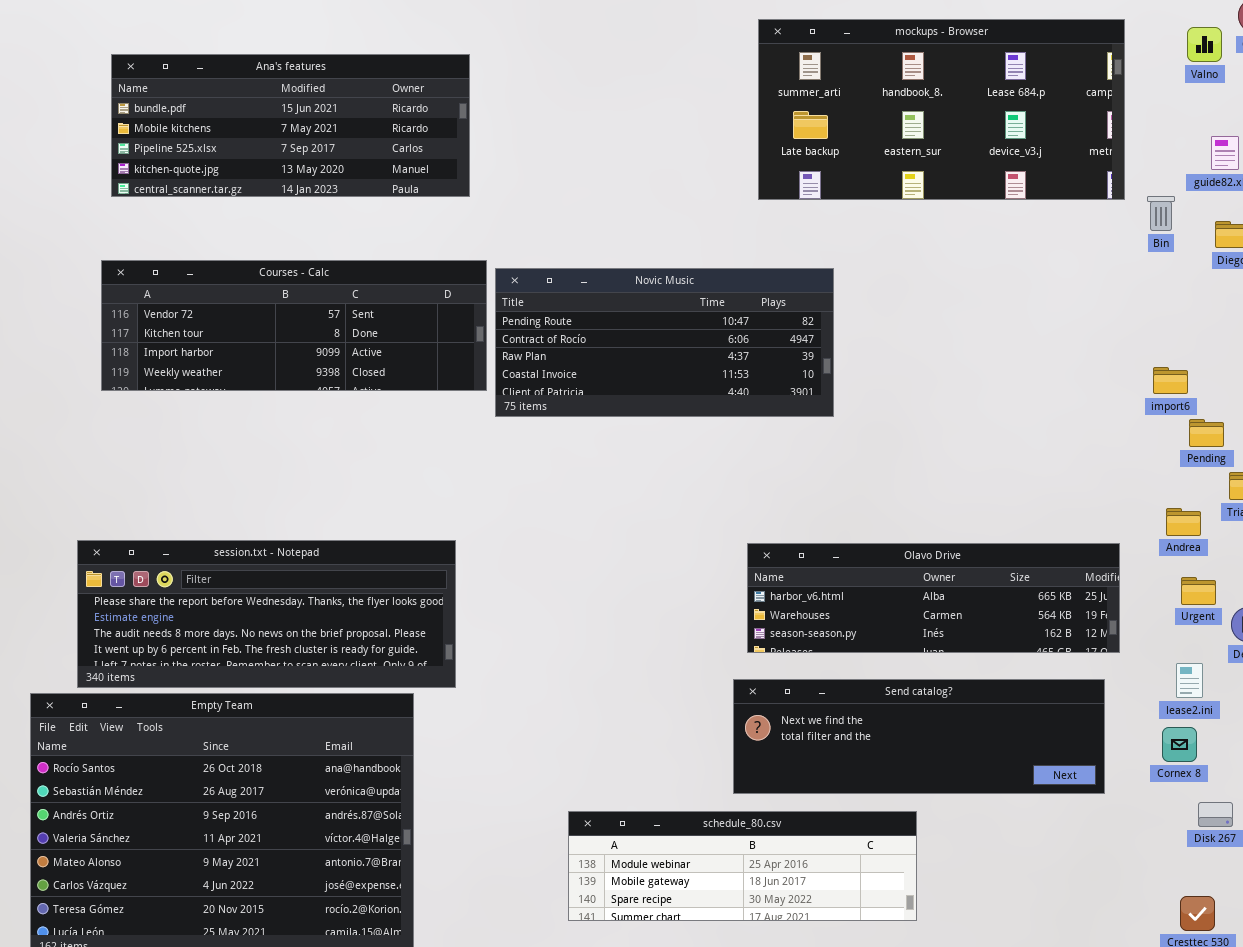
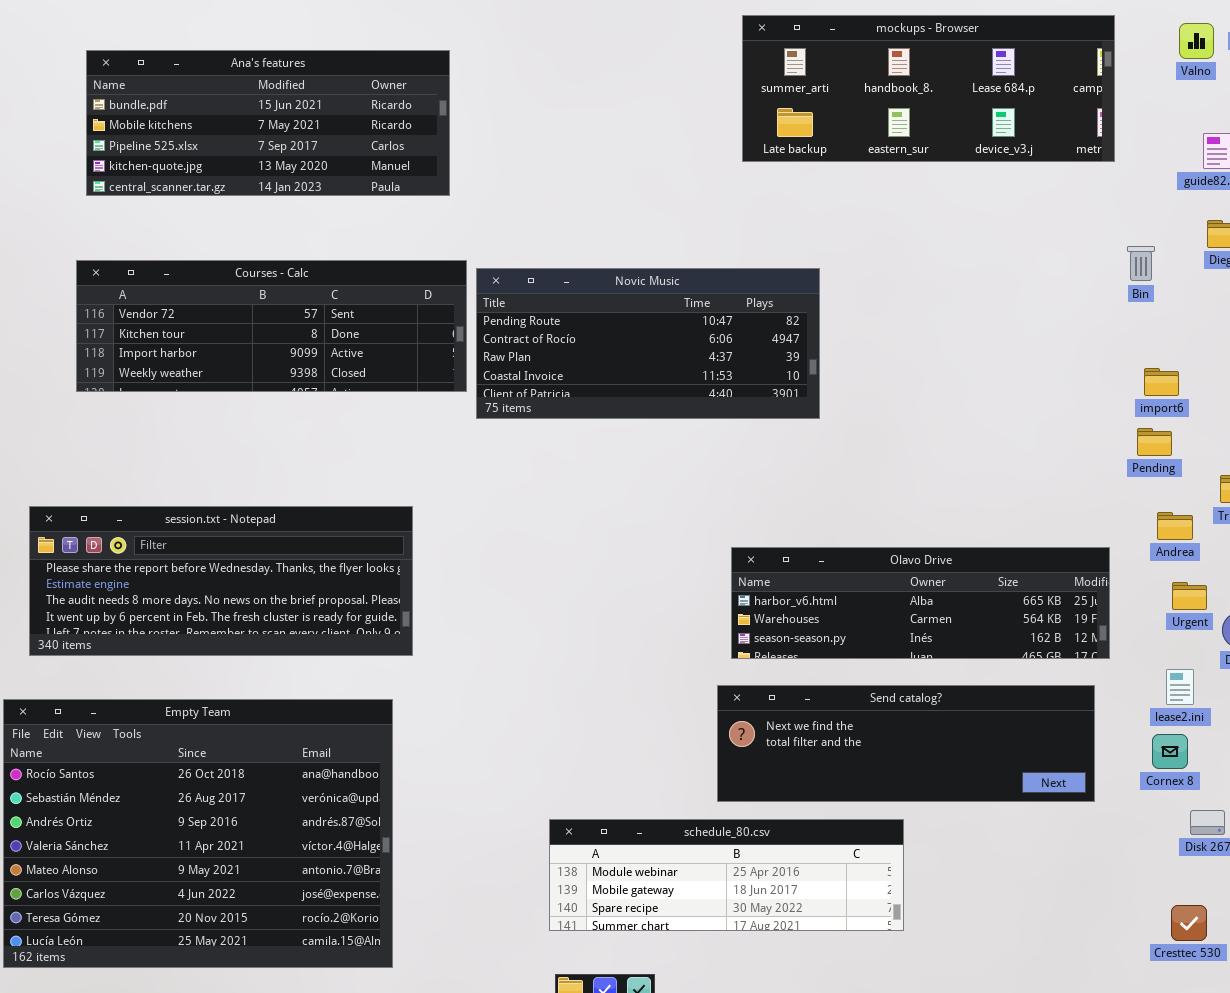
mockups - Browser: [758,19,1125,200] -> [742,15,1115,162], resized
Bin: [1147,196,1175,231] -> [1127,246,1155,281], moved
Pending: [1189,419,1224,447] -> [1137,428,1172,456], moved
session.txt - Notepad: [77,540,456,688] -> [29,506,413,656], moved

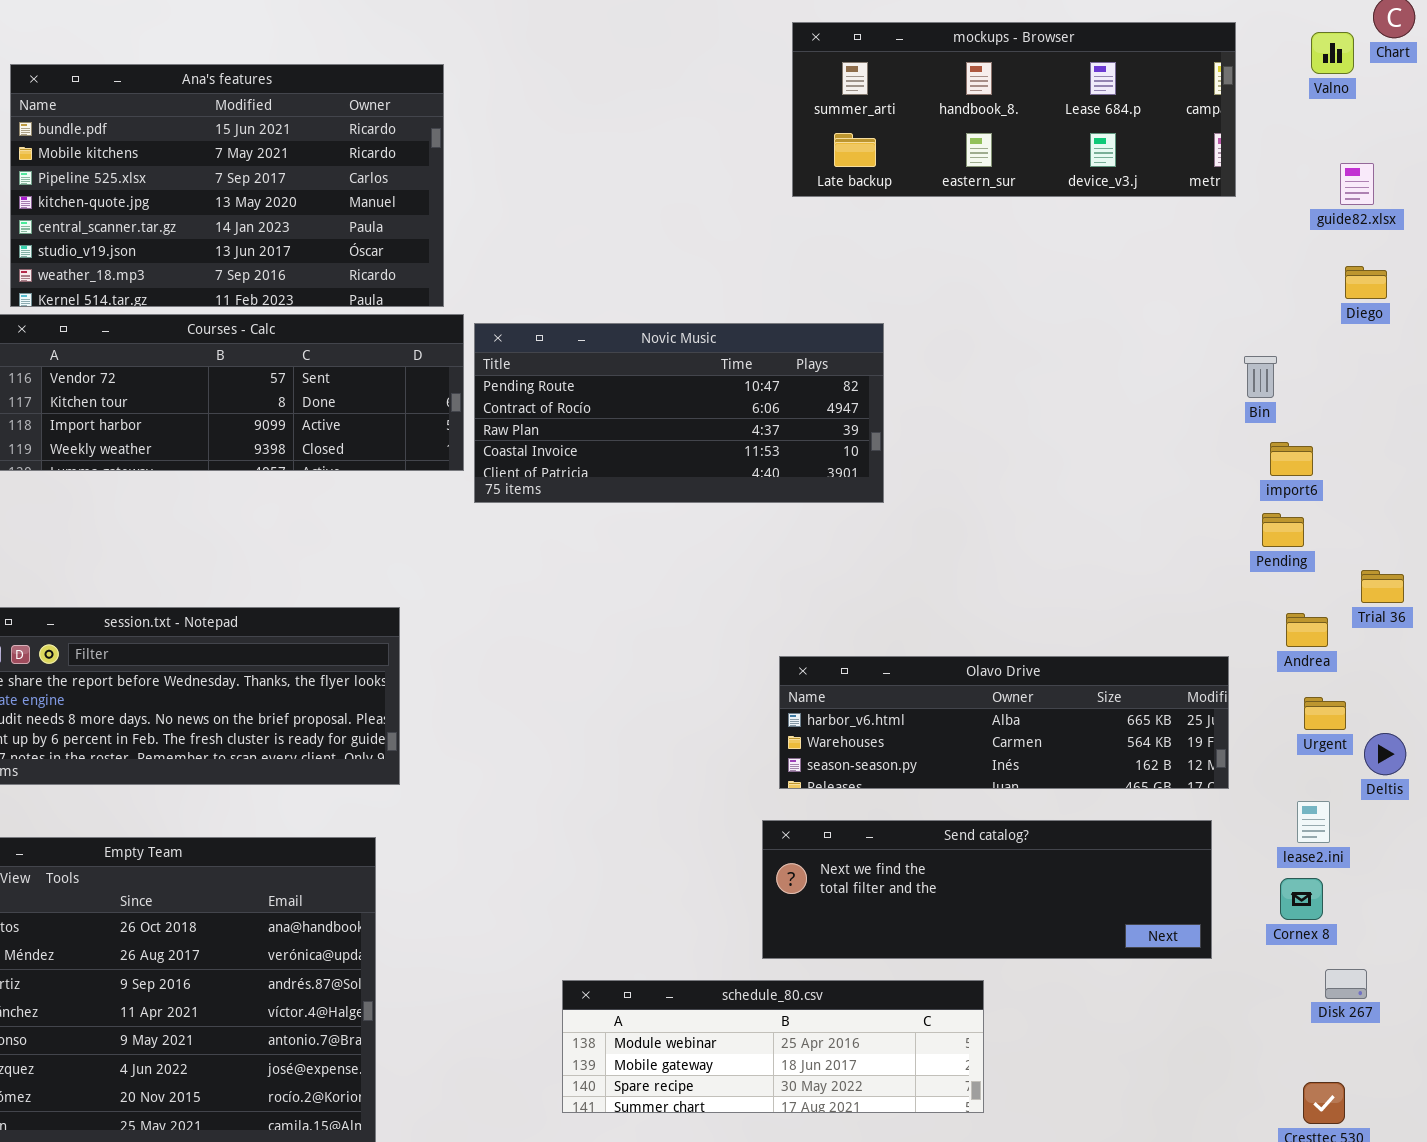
Ana's features: [86,50,450,196] -> [10,64,444,307], resized
Bin: [1127,246,1155,281] -> [1244,356,1277,398], moved

